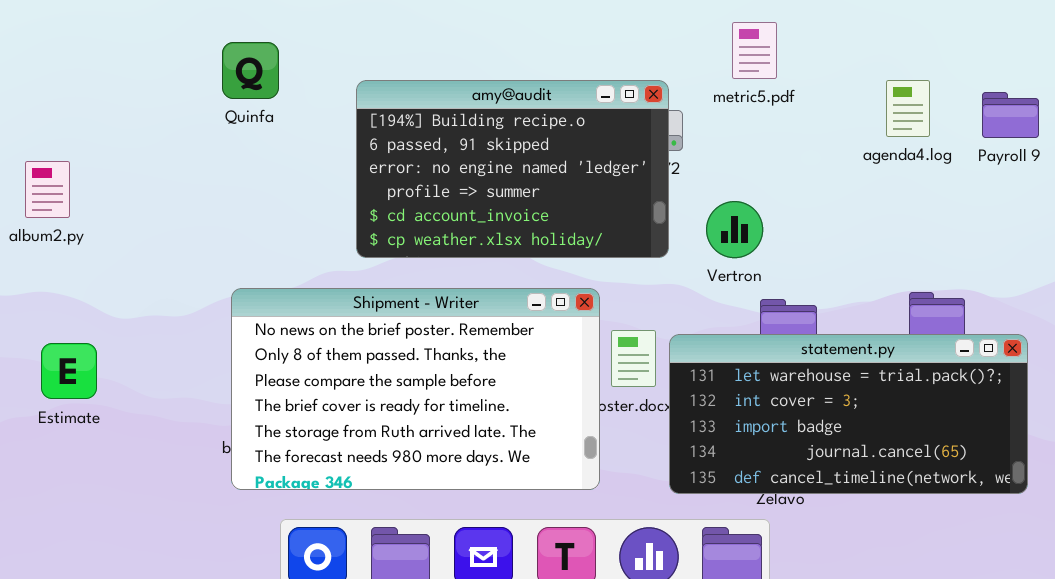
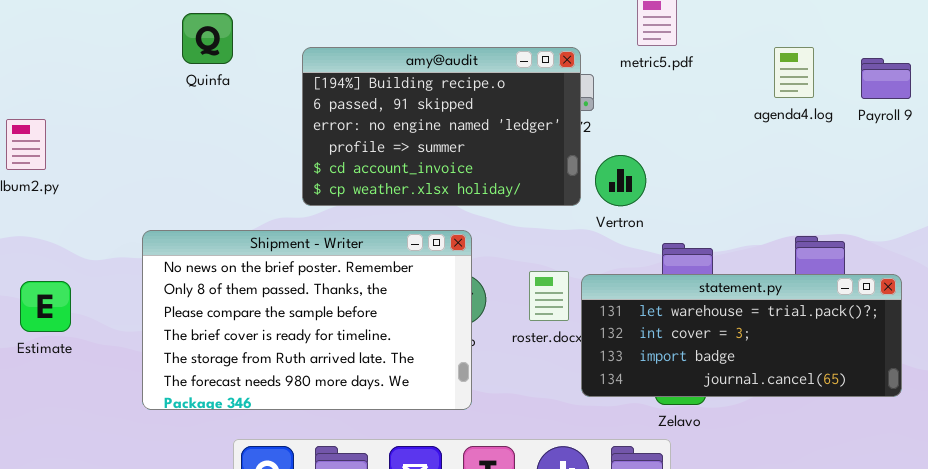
Vertron: [706,201,763,258] -> [595,155,646,206], moved
Shipment - Writer: [231,288,600,490] -> [142,230,472,410], moved
statement.py: [669,334,1028,494] -> [581,274,902,397], resized

